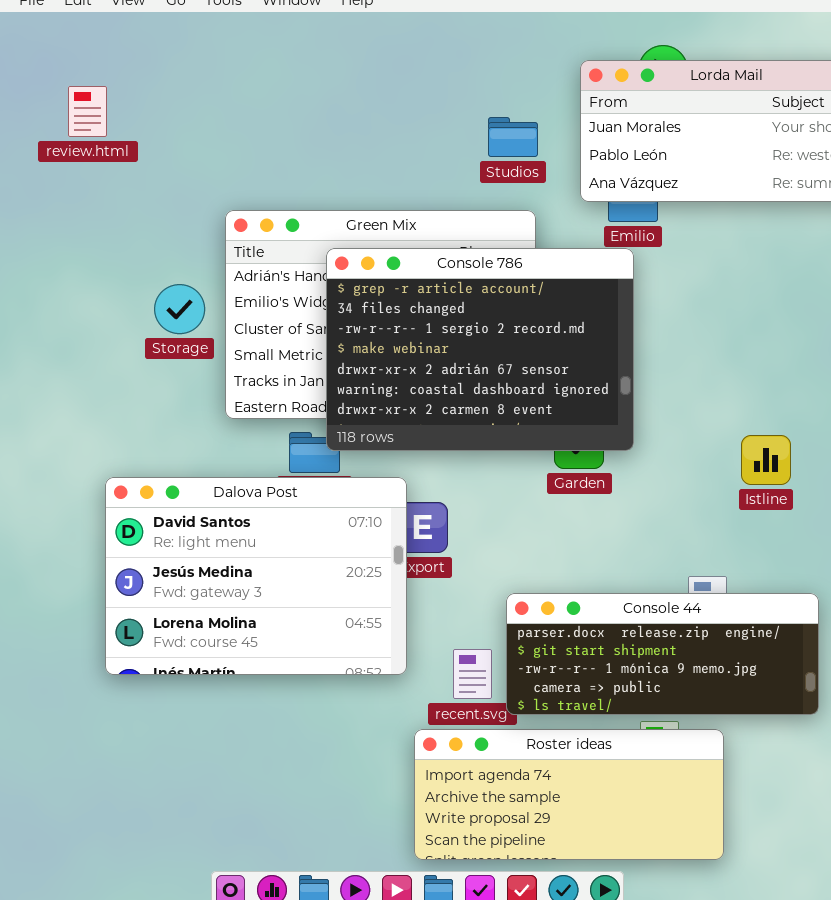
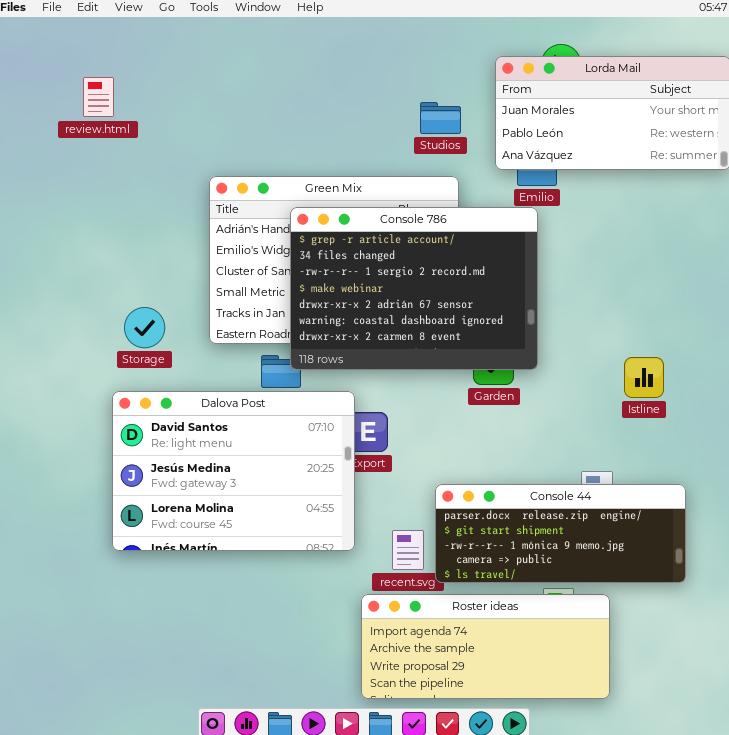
Storage: [154,284,205,334] -> [124,307,165,348], moved

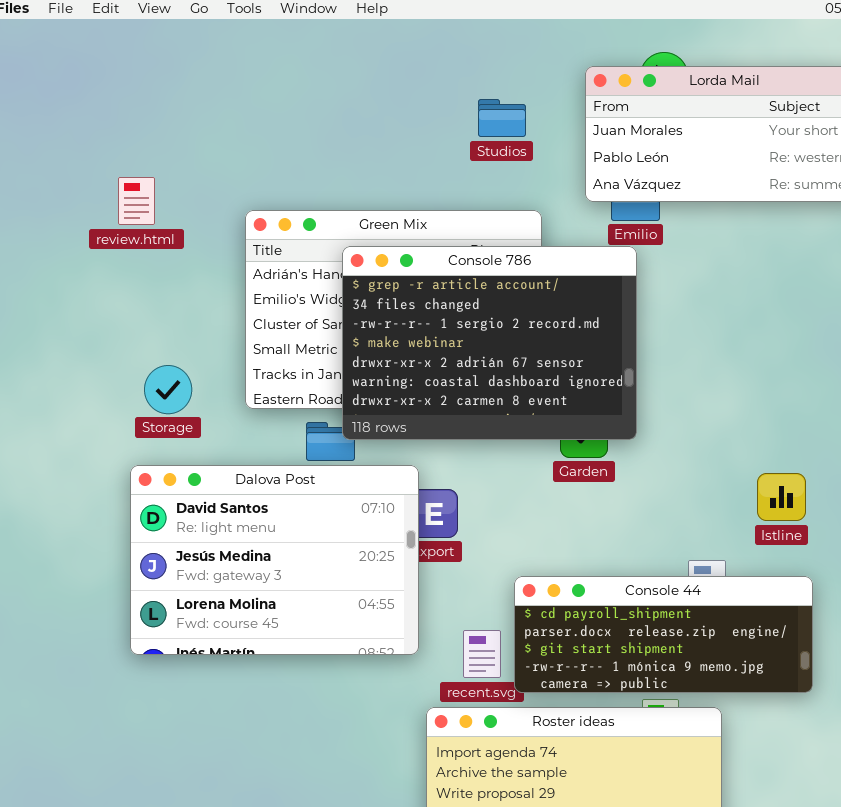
review.html: [83,77,114,117] -> [118,177,155,225], moved
Studios: [420,102,461,134] -> [478,99,526,137], moved
Istline: [624,357,664,398] -> [757,473,806,521], moved
Console 44: [435,484,686,583] -> [514,576,813,693], scrolled up 1 row

